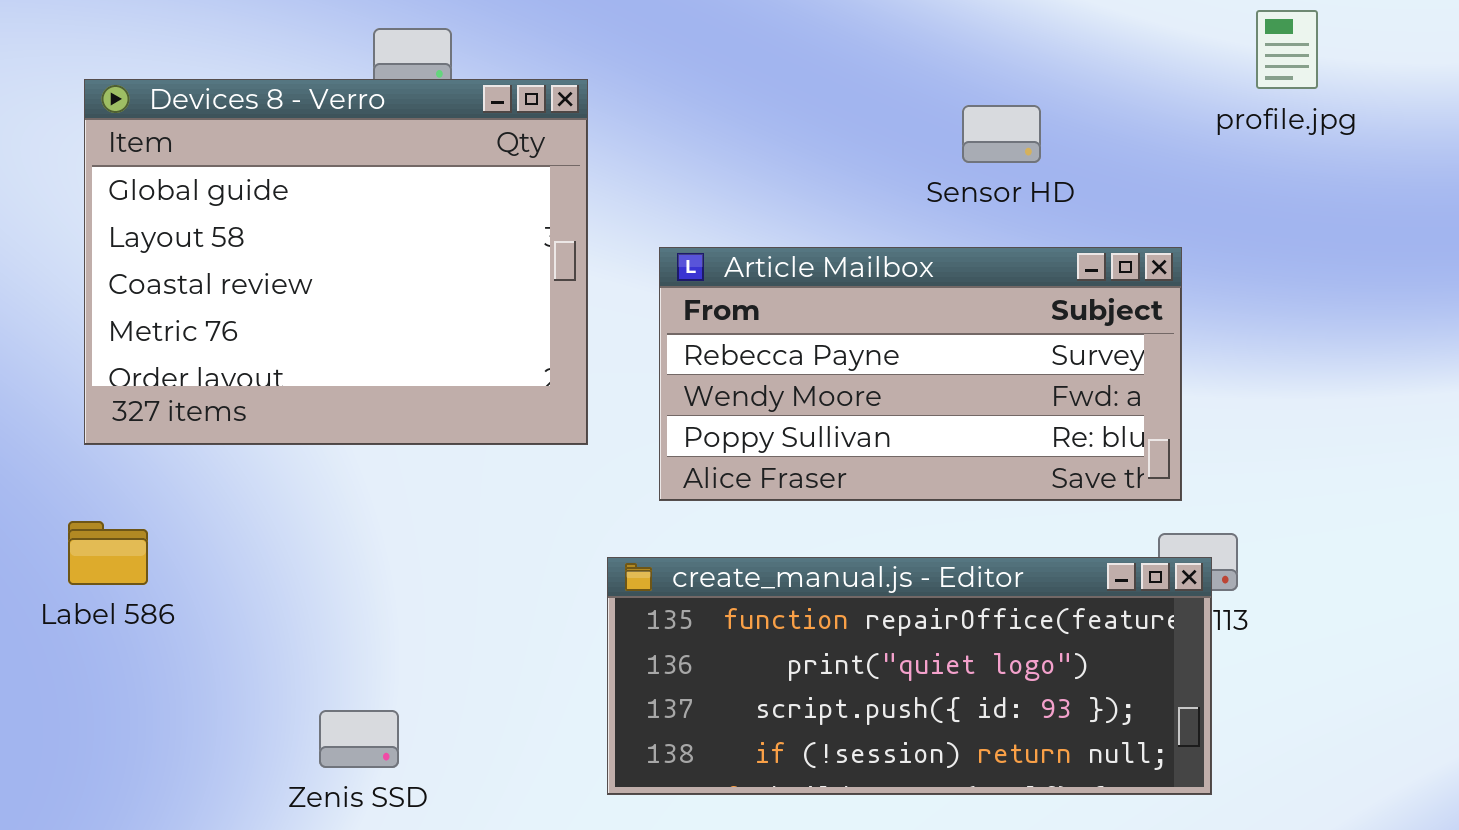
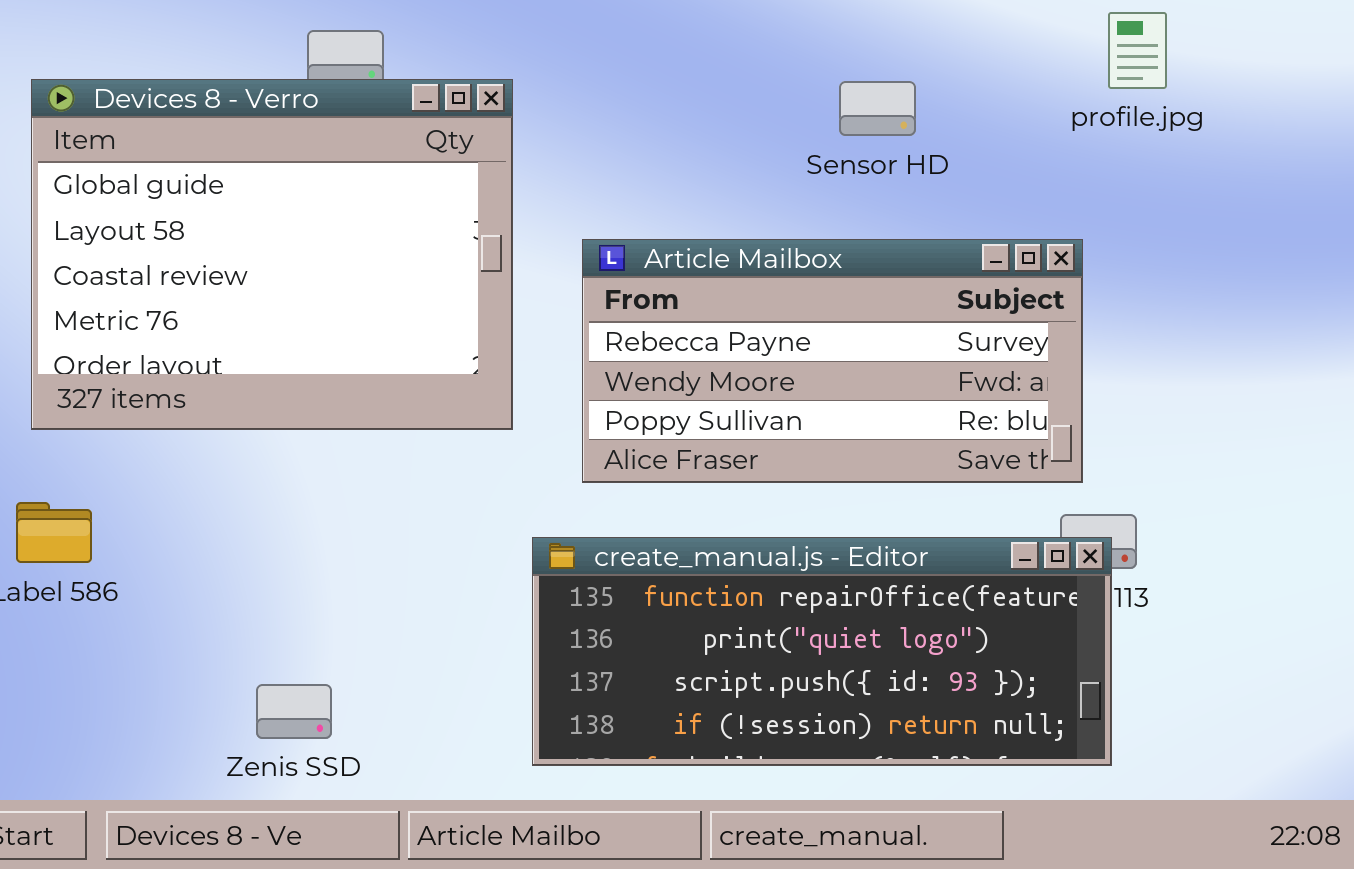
profile.jpg: [1256,10,1318,89] -> [1108,12,1167,89], moved
Sensor HD: [962,105,1041,163] -> [839,81,916,136], moved

